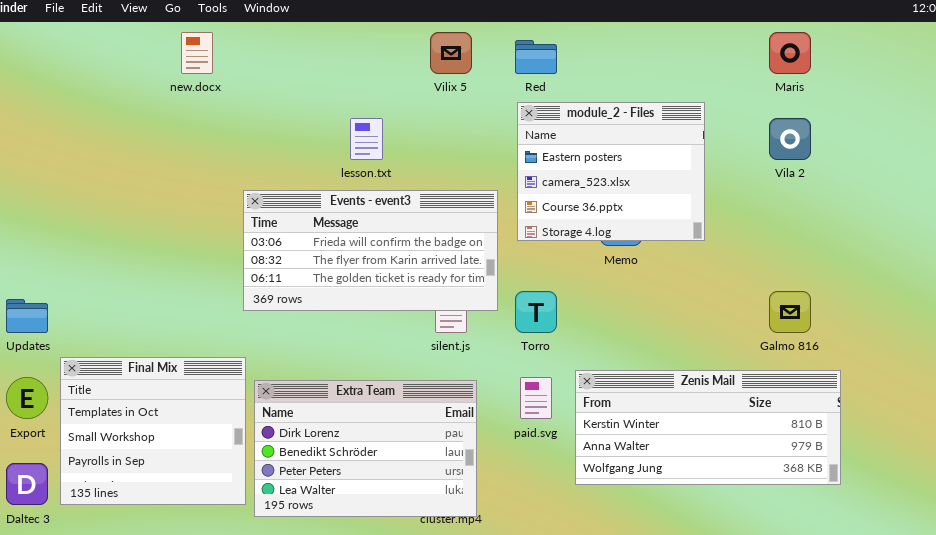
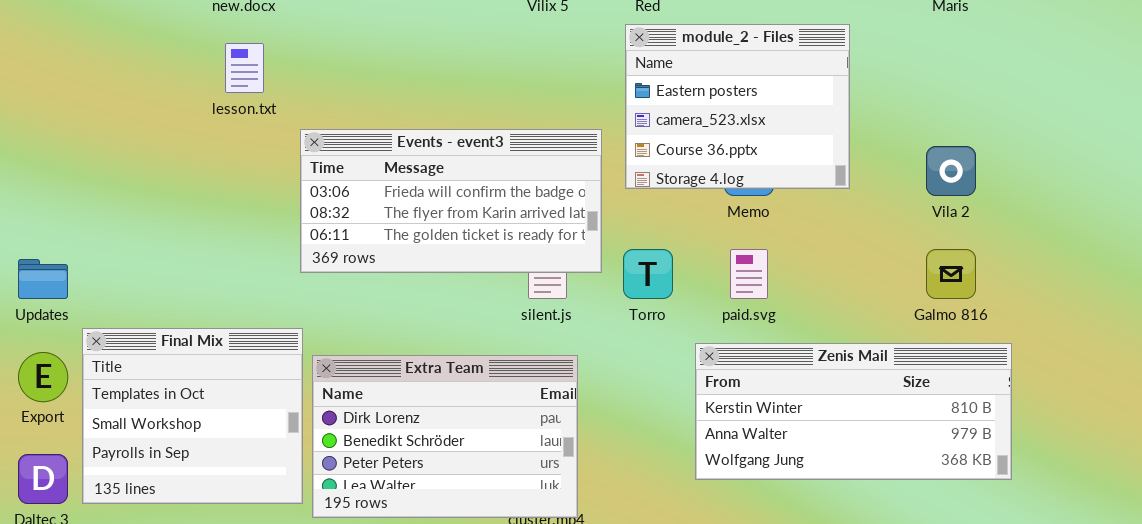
lesson.txt: [350,118,383,160] -> [225,43,264,93], moved
Vila 2: [769,118,811,160] -> [926,146,976,196], moved
paid.svg: [520,377,552,419] -> [730,249,768,299], moved

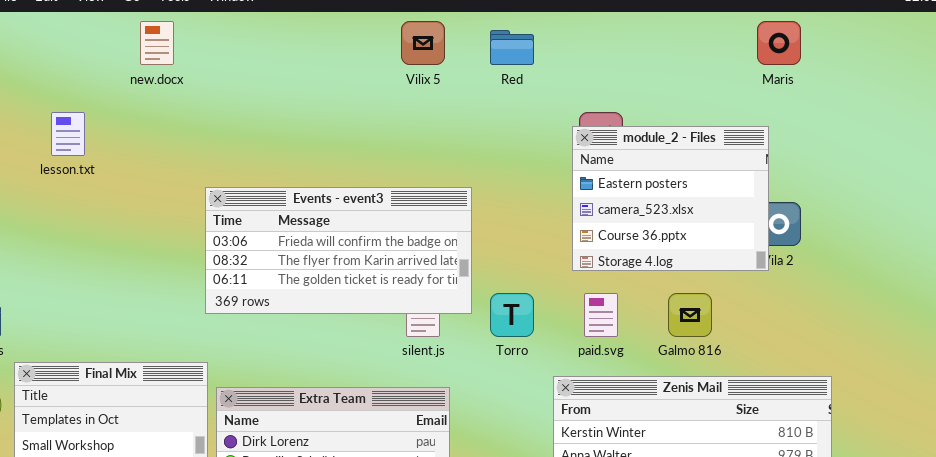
module_2 - Files: [625,24,850,189] -> [572,126,769,271], moved
lesson.txt: [225,43,264,93] -> [51,112,85,156], moved
Galmo 816: [926,249,976,299] -> [668,293,712,337], moved

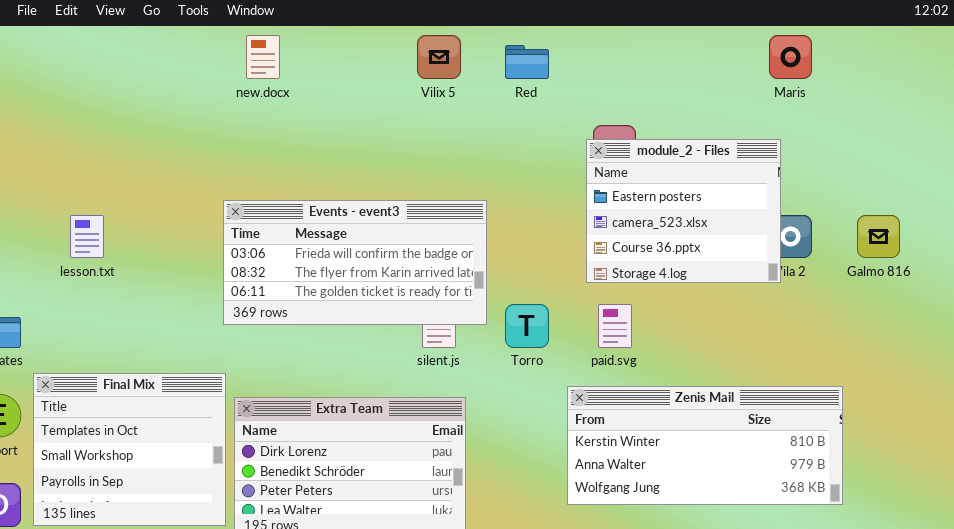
new.docx: [140,21,174,65] -> [246,35,280,79], moved
lesson.txt: [51,112,85,156] -> [70,215,104,258], moved
Galmo 816: [668,293,712,337] -> [857,215,900,258], moved

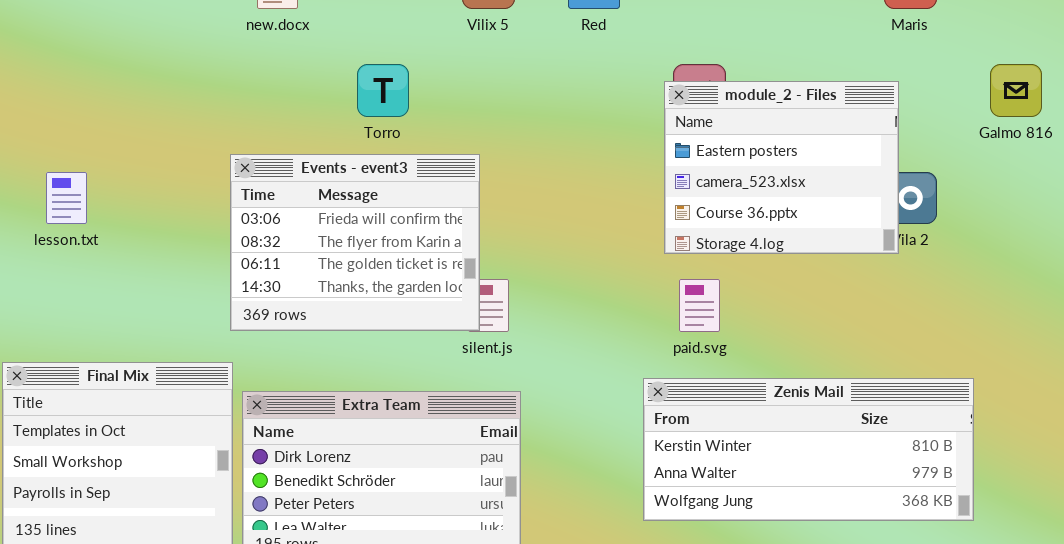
Events - event3: [223,200,487,325] -> [230,154,480,331], resized
Galmo 816: [857,215,900,258] -> [990,64,1042,117], moved
Torro: [505,304,549,348] -> [357,64,409,117], moved

